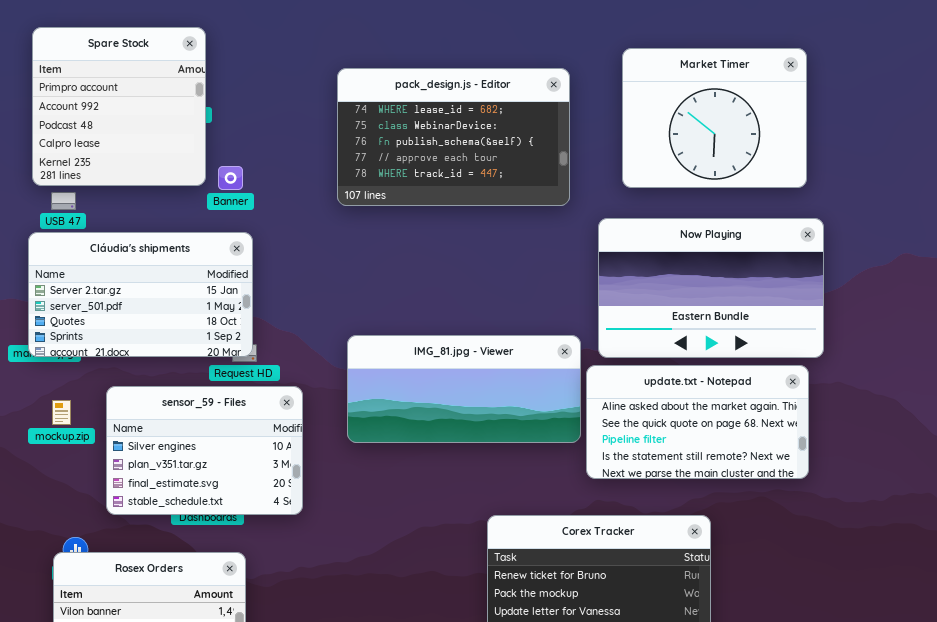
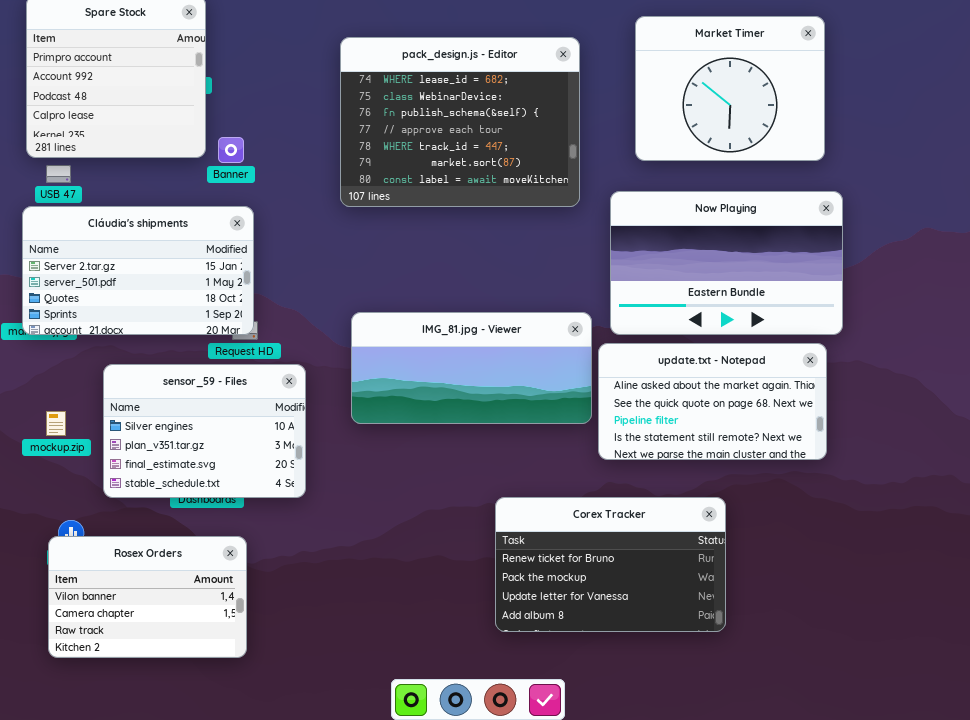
pack_design.js - Editor: [337,68,570,206] -> [340,37,580,207], resized
mockup.zip: [52,400,71,425] -> [46,411,66,436], moved

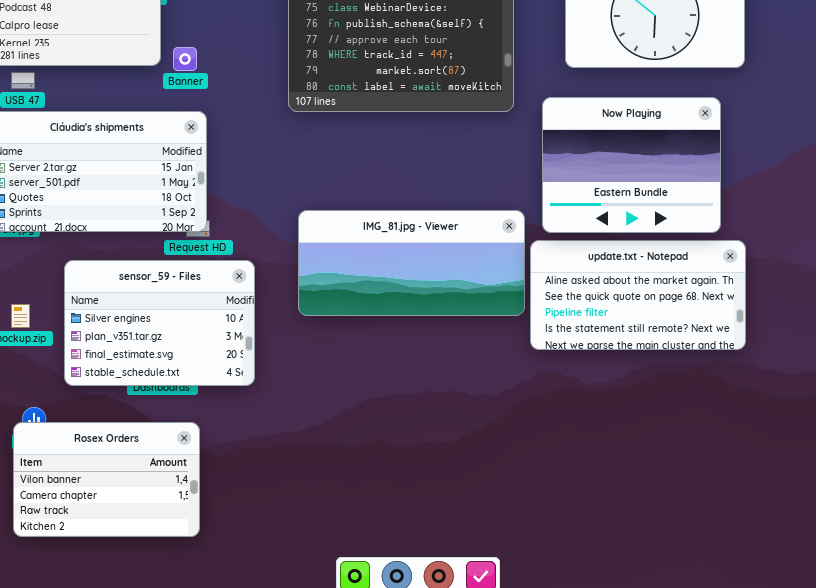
Now Playing: [610,191,843,335] -> [542,97,721,233], resized
Corex Tracker: [495,497,726,632] -> none, closed

